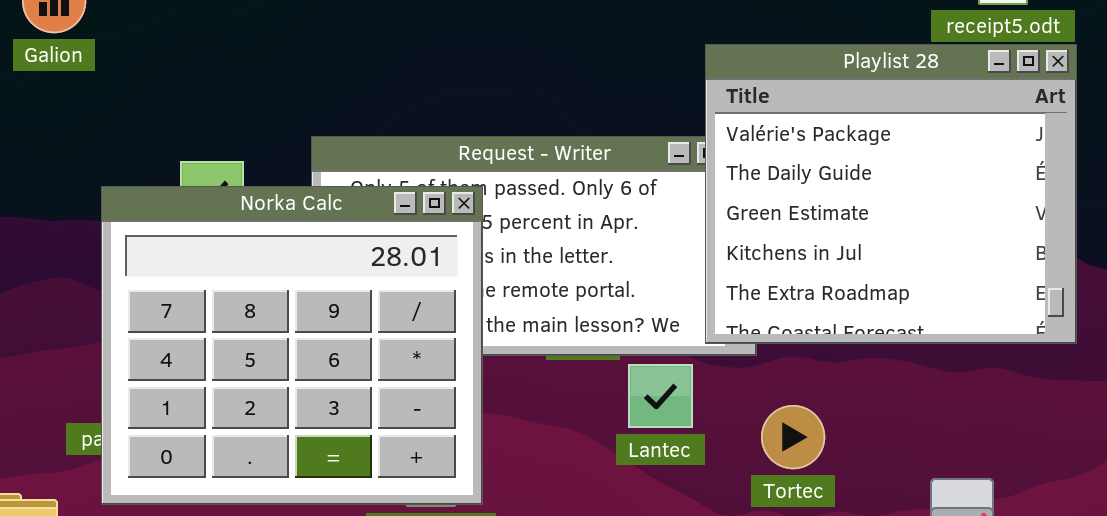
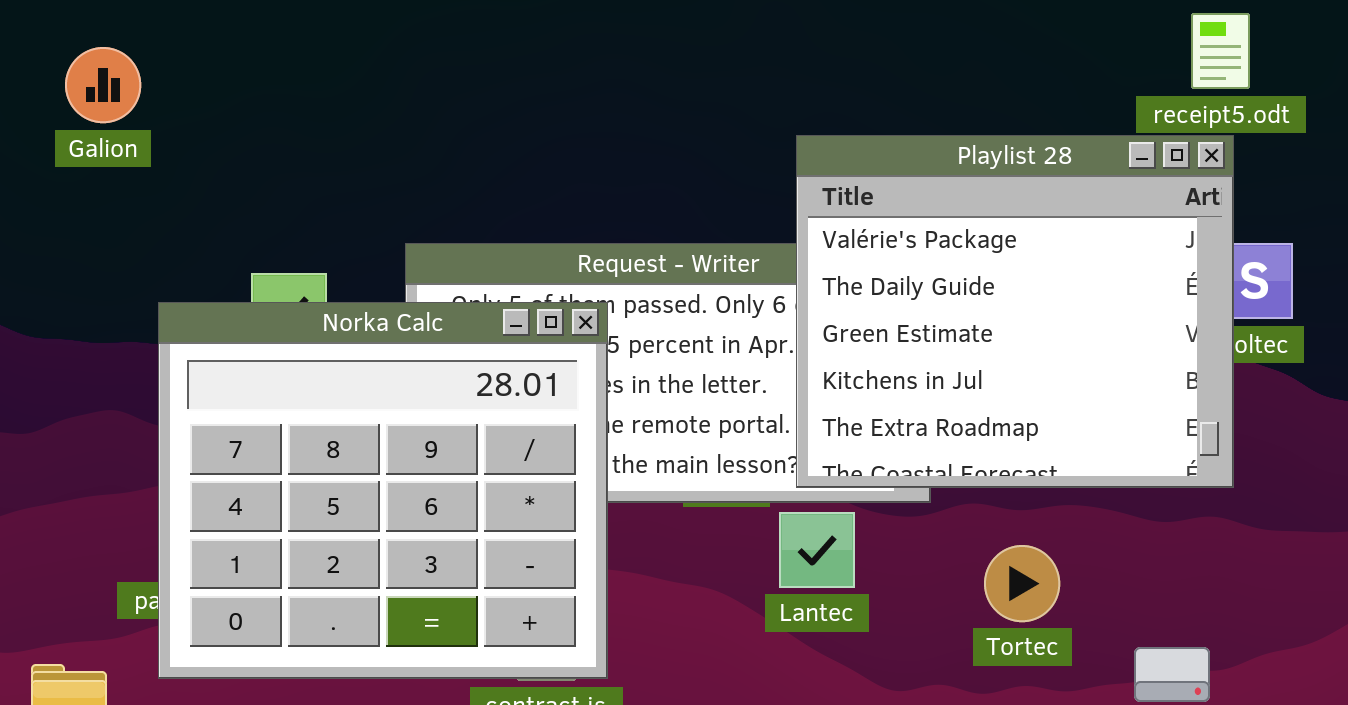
Playlist 28: [705,44,1077,344] -> [796,135,1234,488], moved
Tortec: [761,405,825,469] -> [984,545,1060,622], moved

